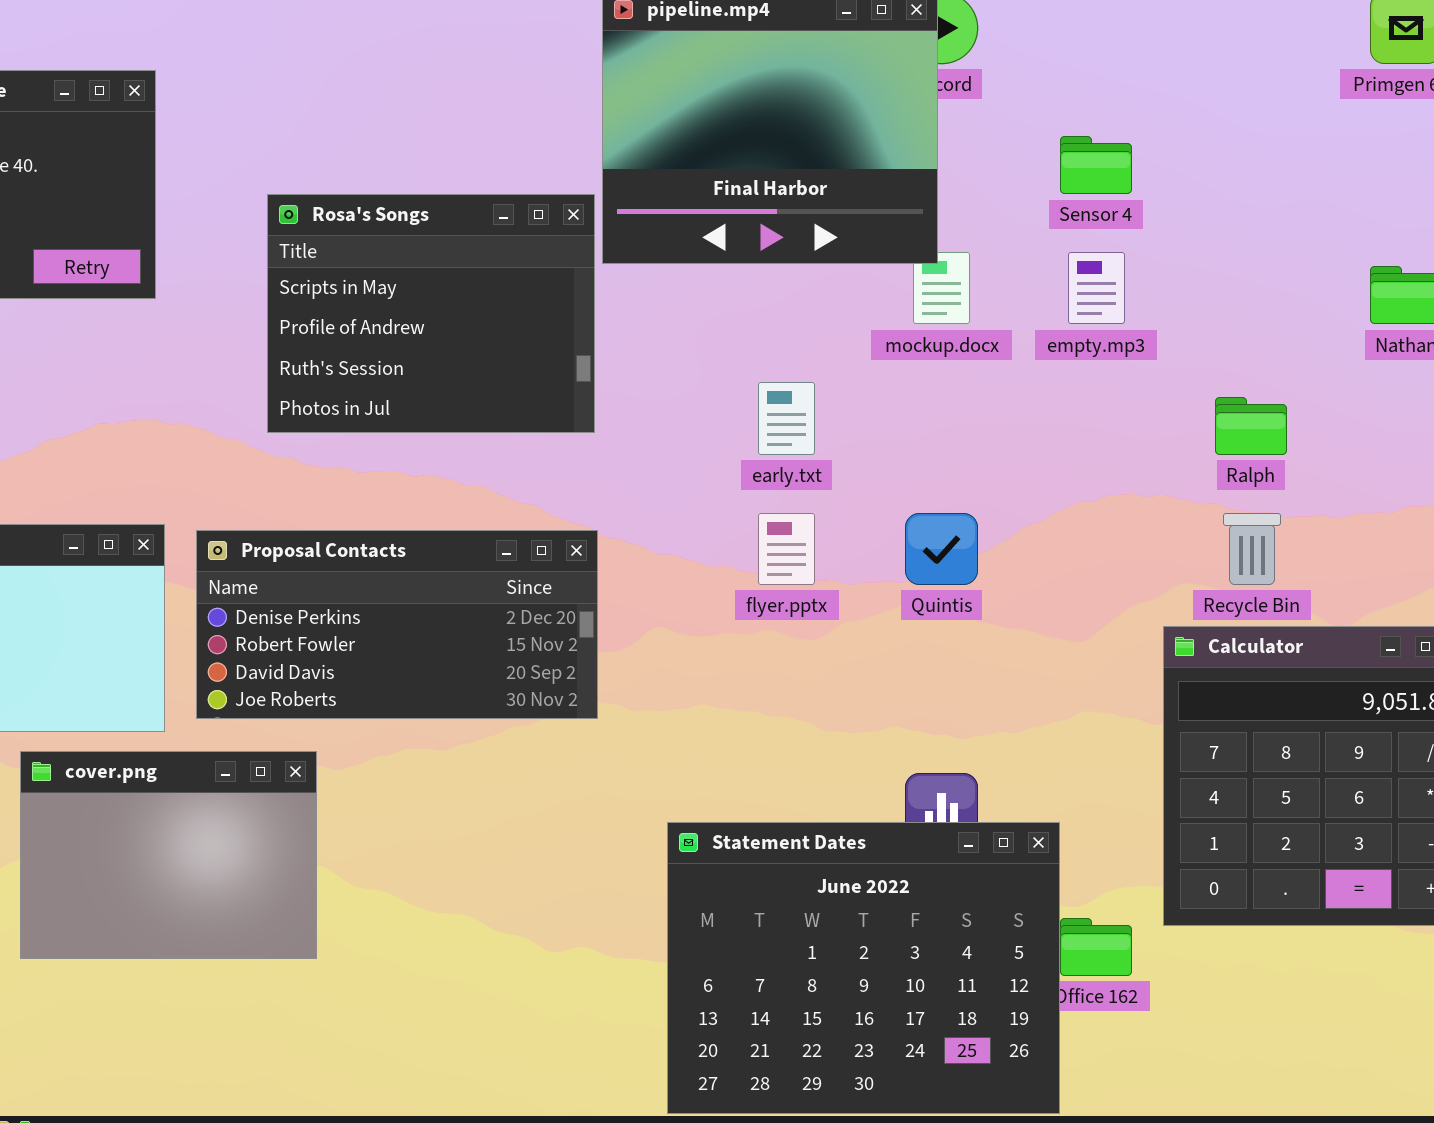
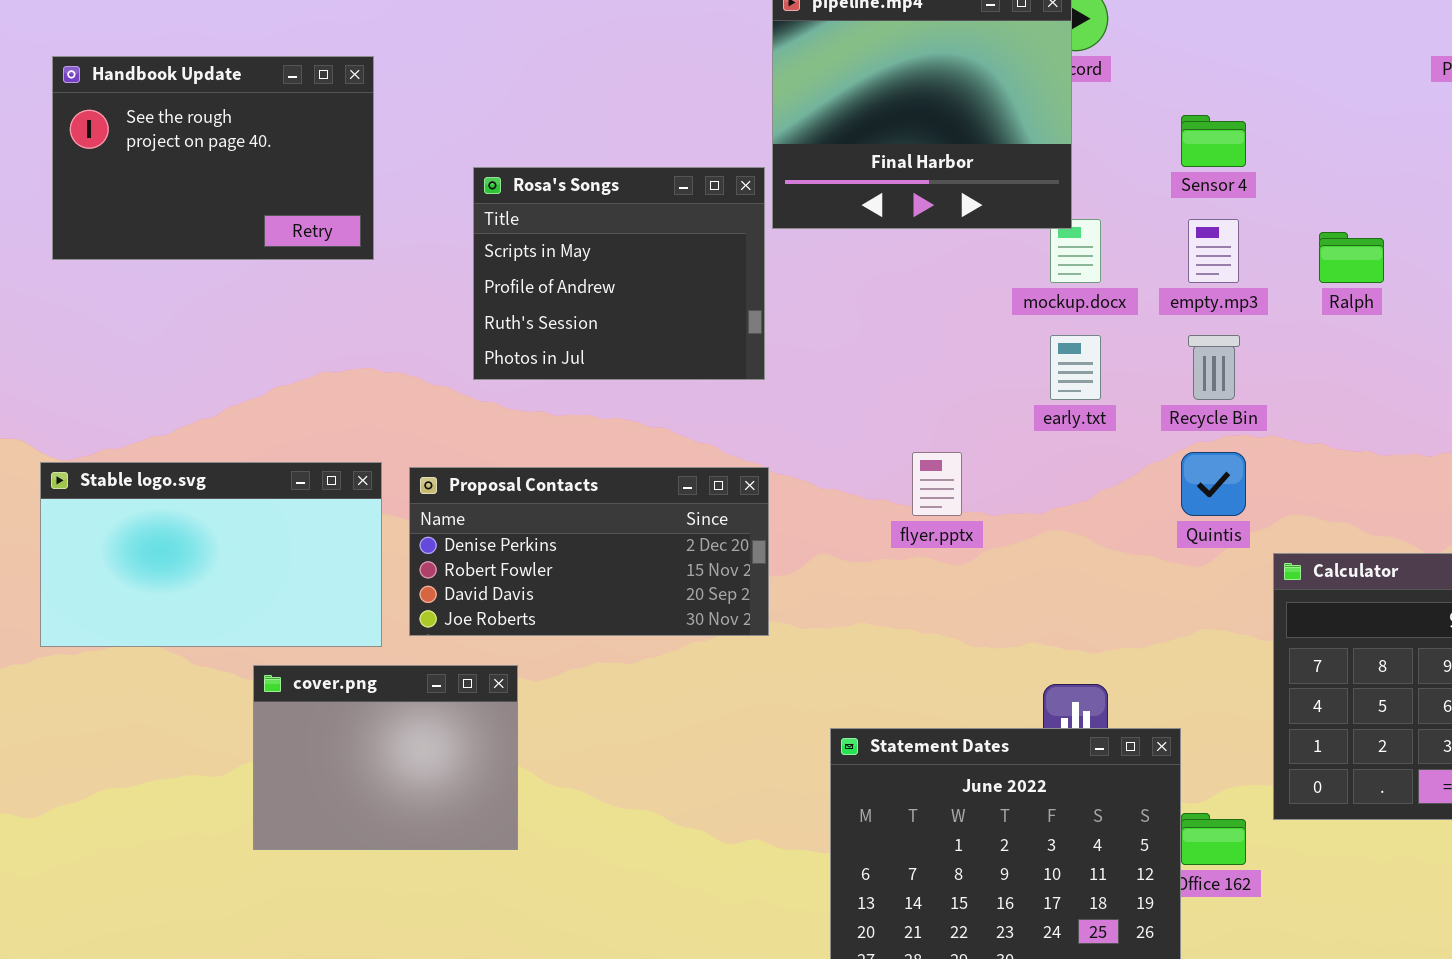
early.txt: [758,382,815,455] -> [1050,335,1101,400], moved
Ralph: [1215,397,1287,455] -> [1319,232,1384,283], moved
Quintis: [905,513,978,585] -> [1181,452,1246,516], moved
Recycle Bin: [1223,513,1281,585] -> [1188,335,1240,400], moved

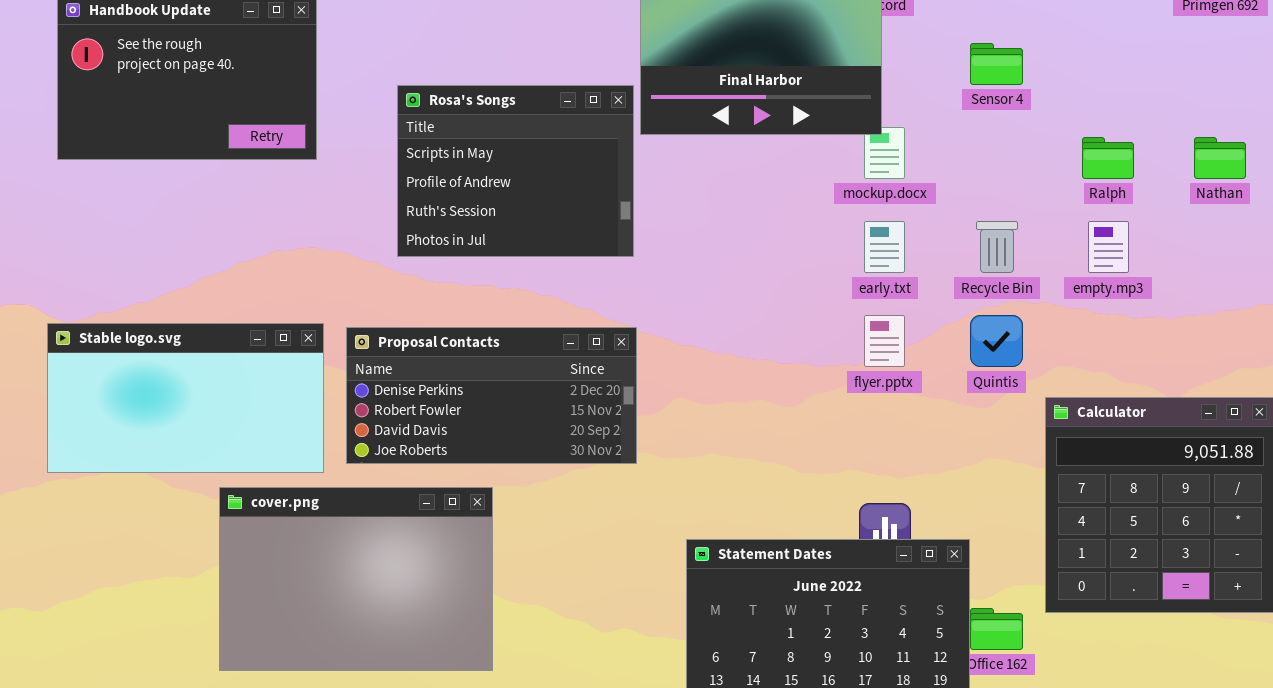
empty.mp3: [1188,219,1239,283] -> [1088,221,1129,273], moved
flyer.pptx: [912,452,962,516] -> [864,315,905,367], moved
cover.png: [253,665,518,850] -> [219,487,493,671], resized

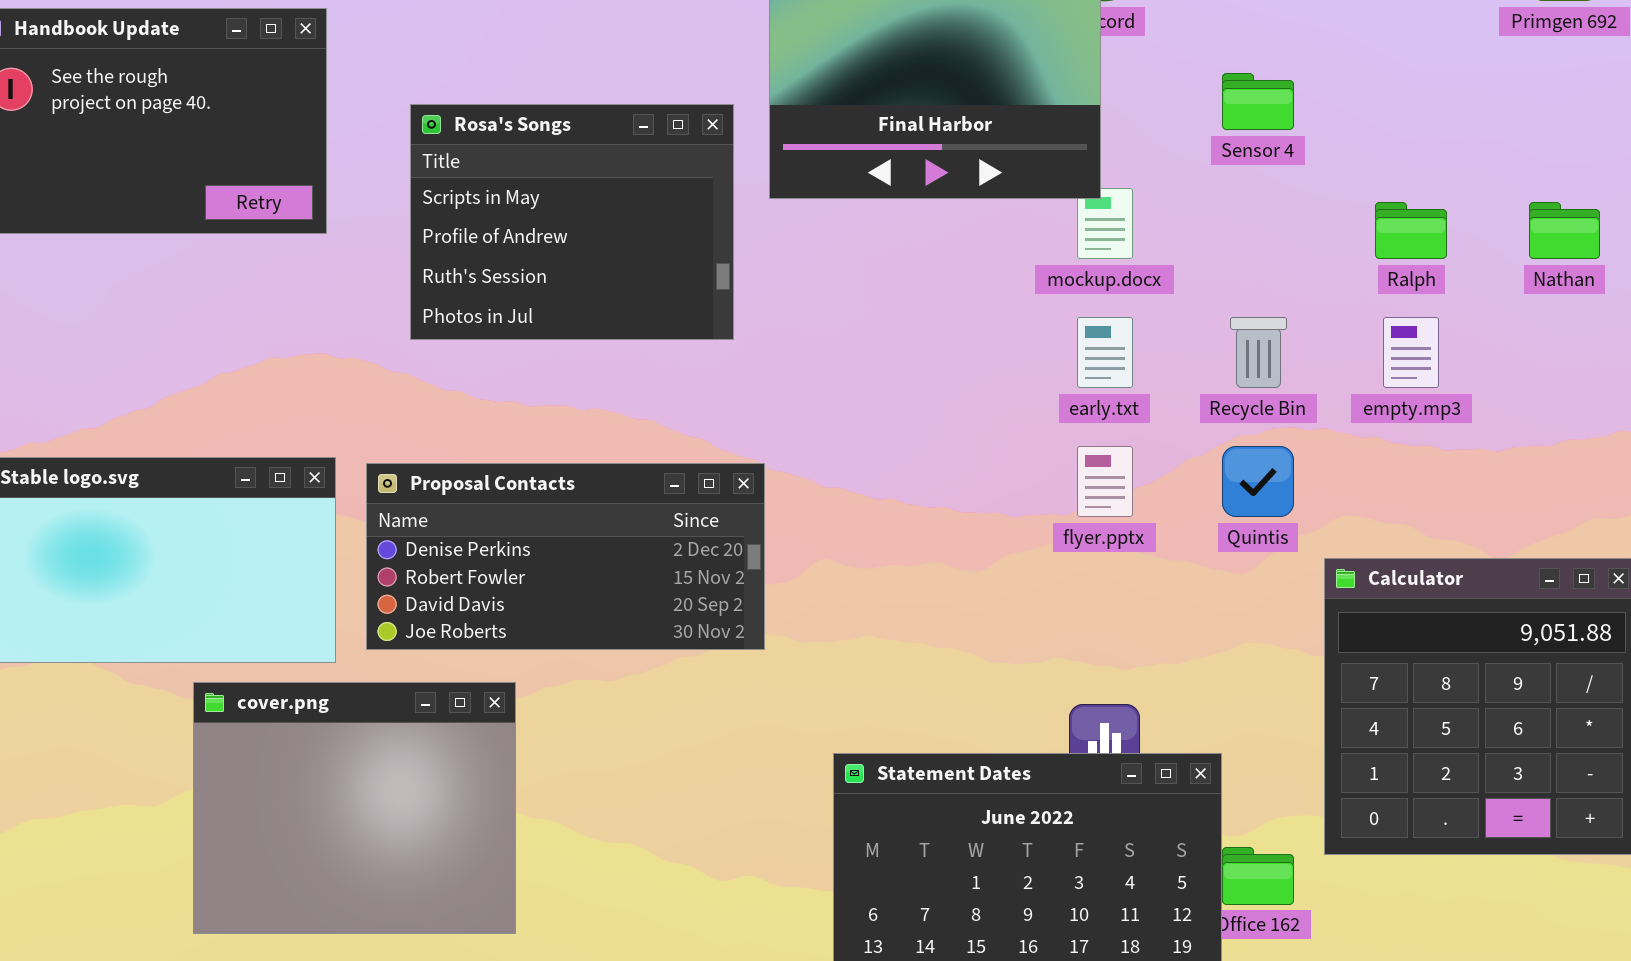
Rosa's Songs: [397,85,634,257] -> [410,104,734,340], moved
cover.png: [219,487,493,671] -> [193,682,516,934], resized

